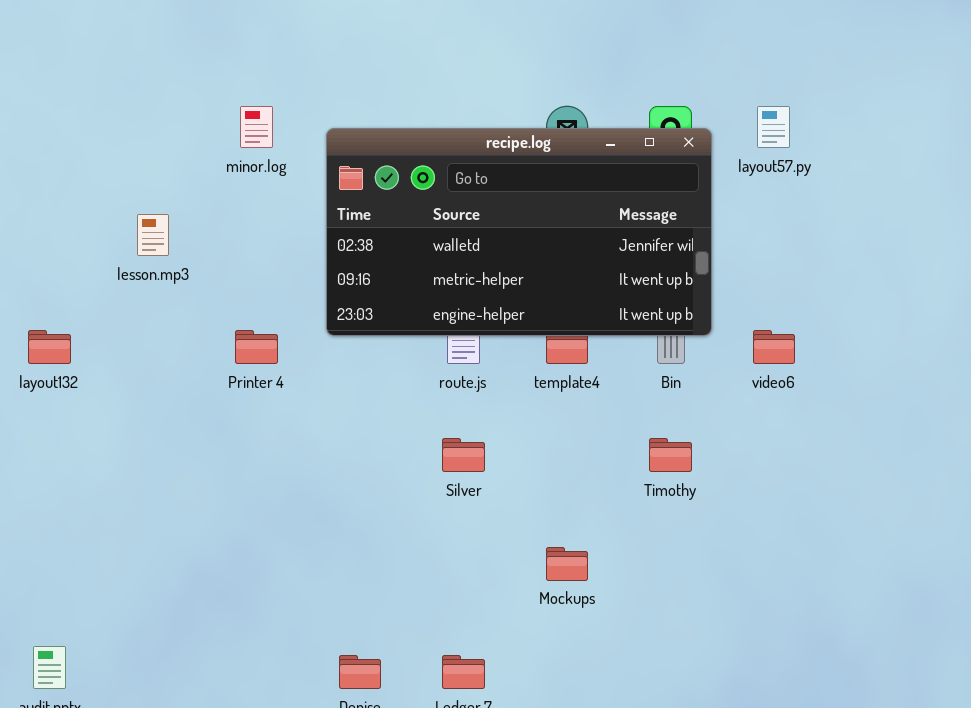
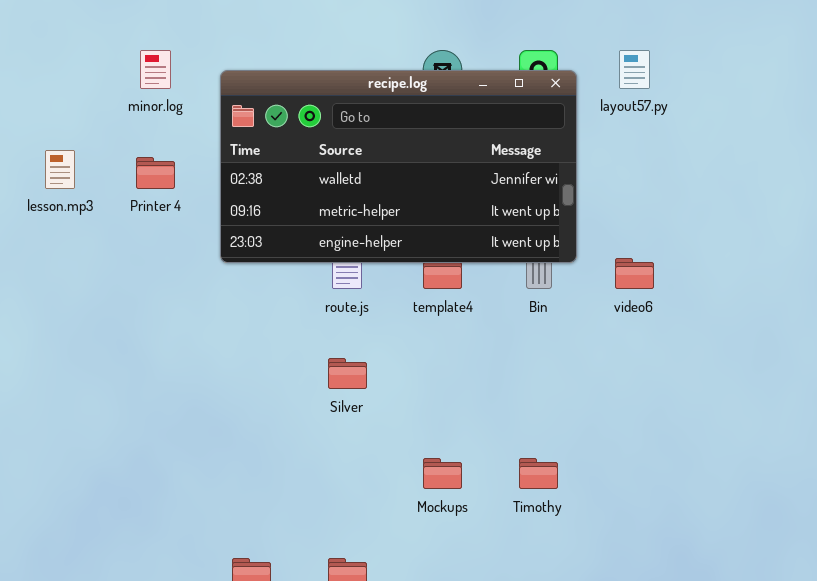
Printer 4: [235,330,278,364] -> [136,157,175,189], moved
Timothy: [649,438,692,472] -> [519,458,558,489], moved

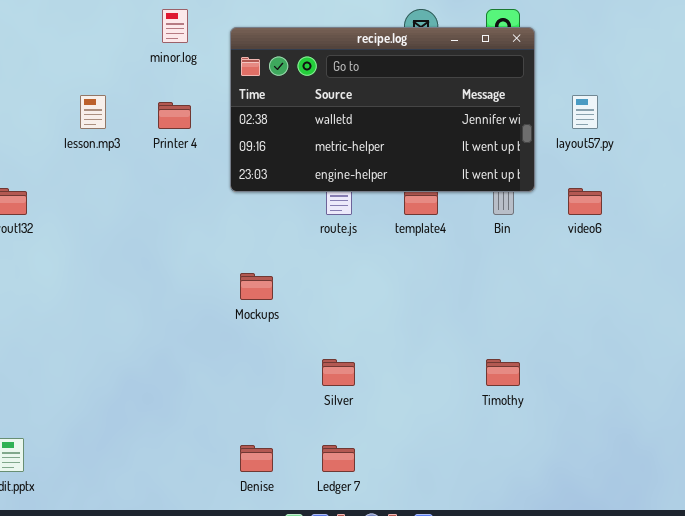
layout57.py: [619,50,650,89] -> [572,95,598,129], moved
Silver: [328,358,367,389] -> [322,359,355,386], moved
Mockups: [423,458,462,489] -> [240,273,273,300], moved

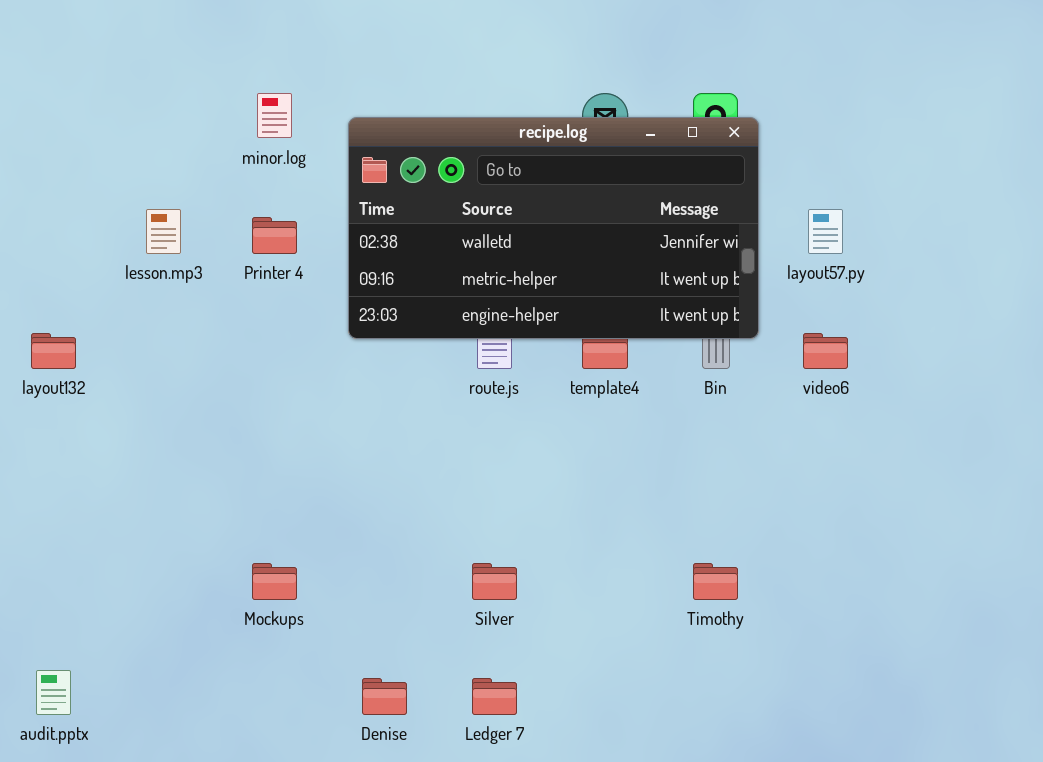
Mockups: [240,273,273,300] -> [252,563,297,600], moved

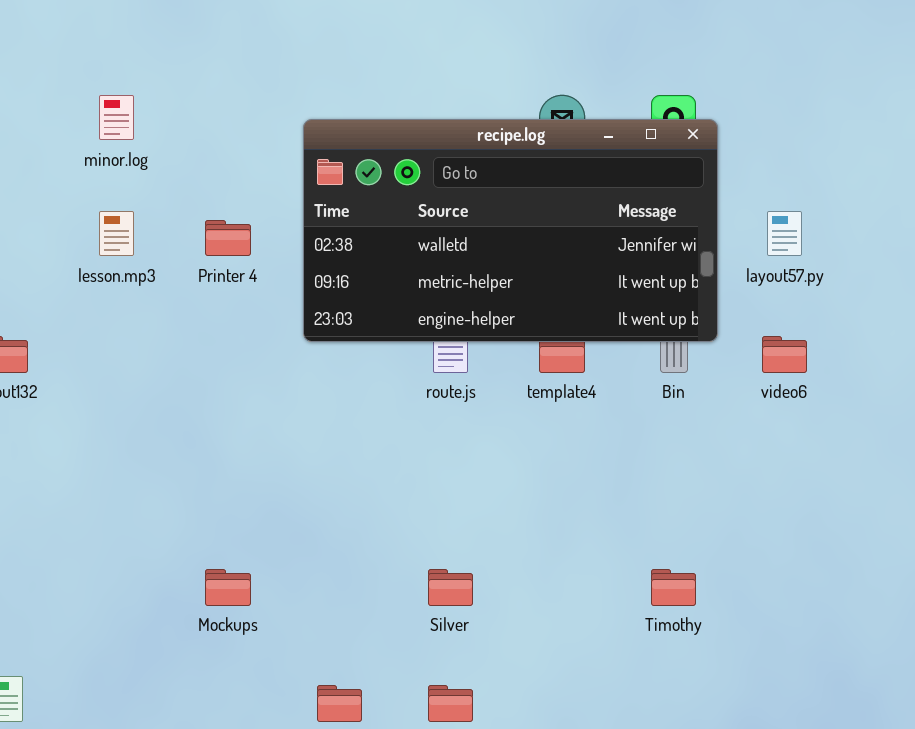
minor.log: [257,93,292,138] -> [99,95,134,140], moved

